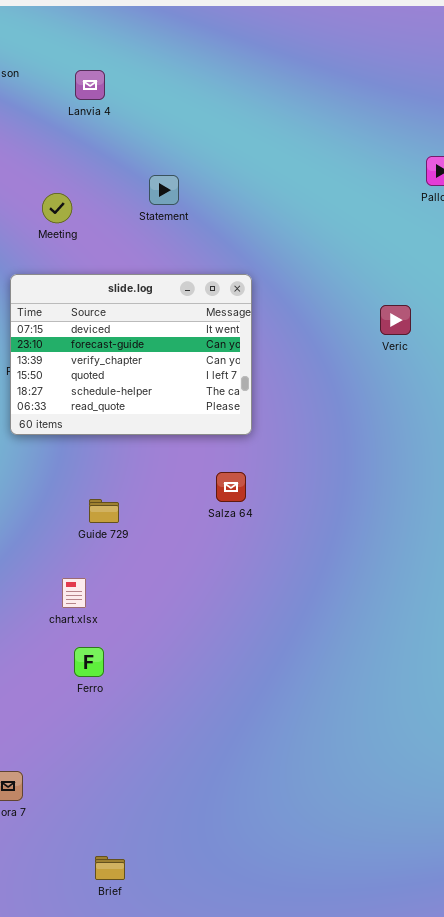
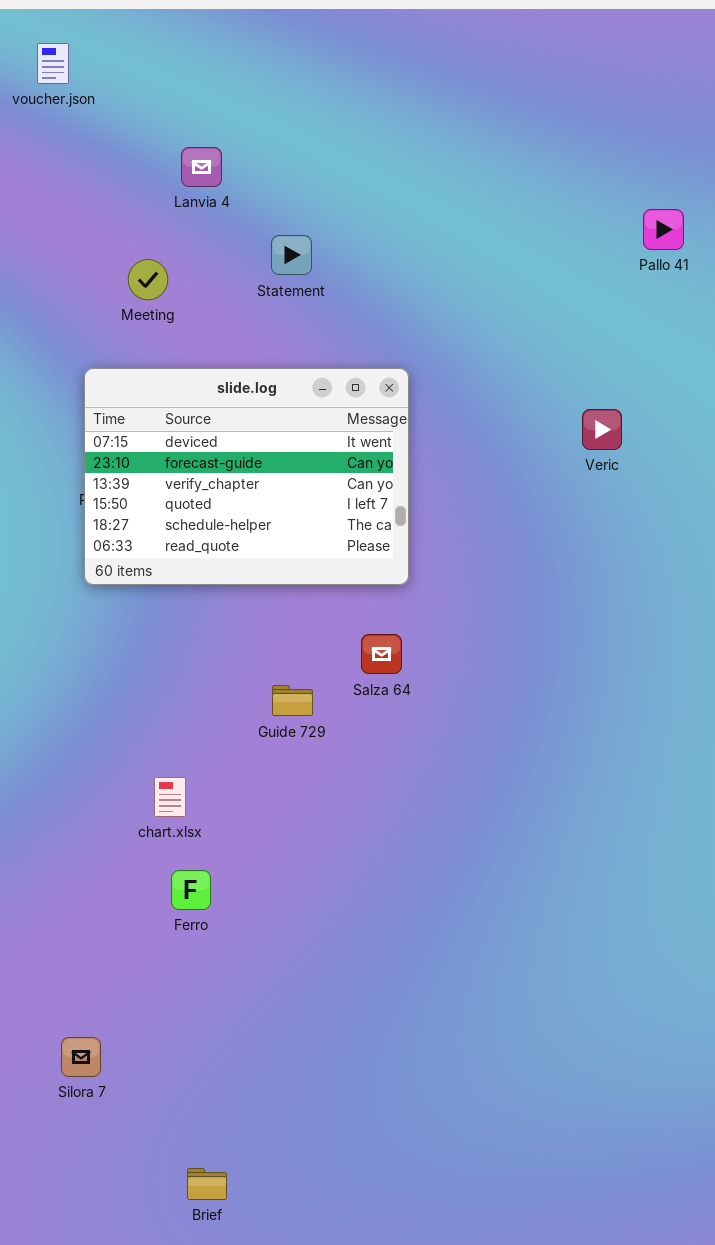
Lanvia 4: [75,70,105,100] -> [181,147,222,187], moved
Guide 729: [89,499,119,523] -> [272,685,313,716], moved
Brief: [95,856,125,880] -> [187,1168,227,1200], moved

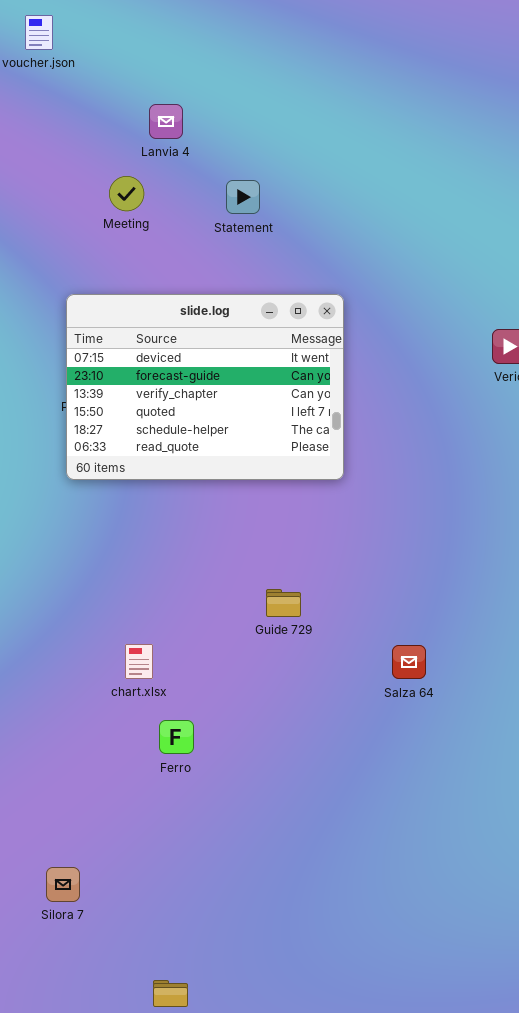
Meeting: [128,259,168,300] -> [109,176,144,211], moved
Salza 64: [361,634,402,674] -> [392,645,426,679], moved
Guide 729: [272,685,313,716] -> [266,589,301,617], moved
Ferro: [171,870,211,910] -> [159,720,194,754], moved

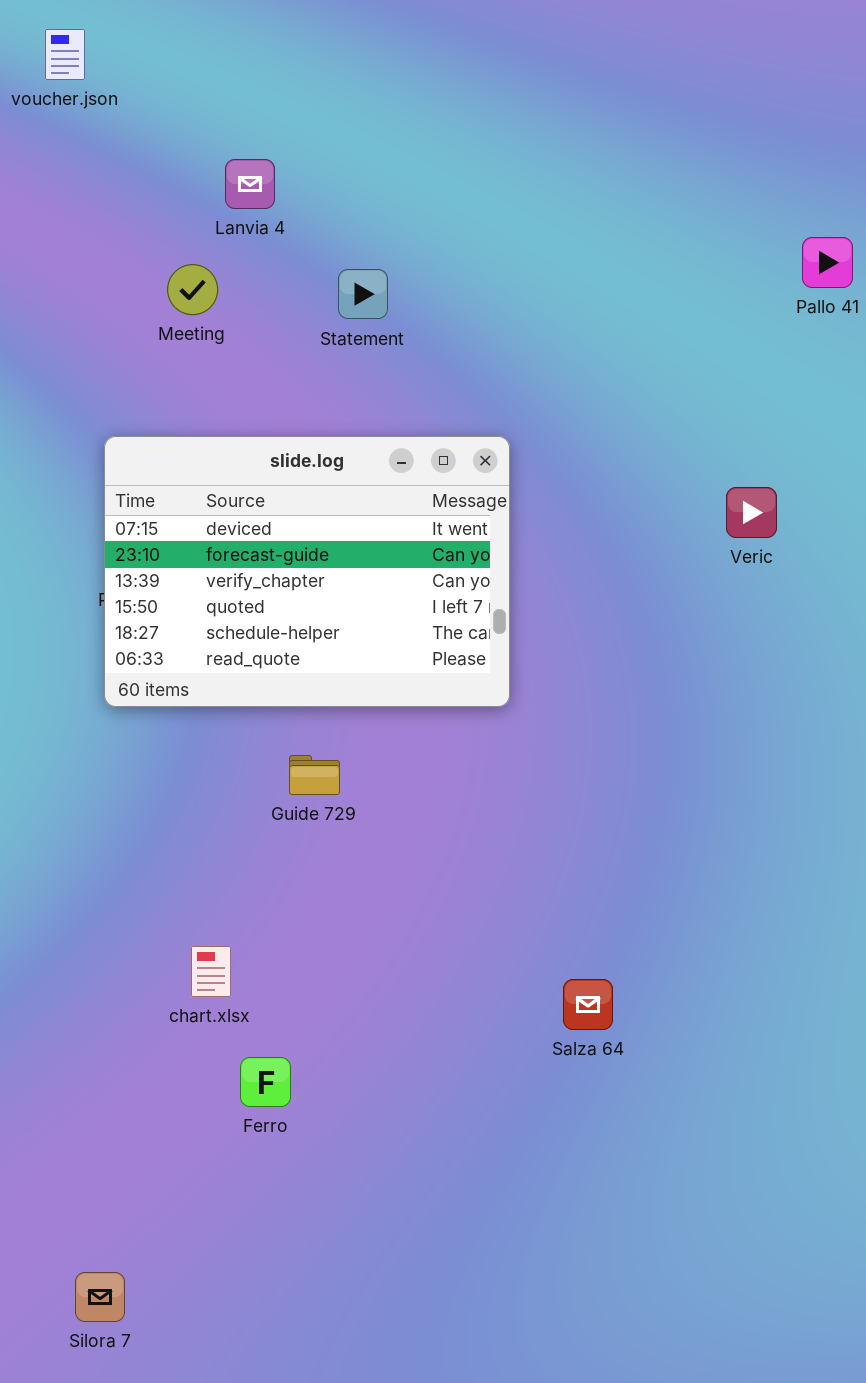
Guide 729: [266,589,301,617] -> [289,755,340,795], moved
Salza 64: [392,645,426,679] -> [563,979,613,1030], moved

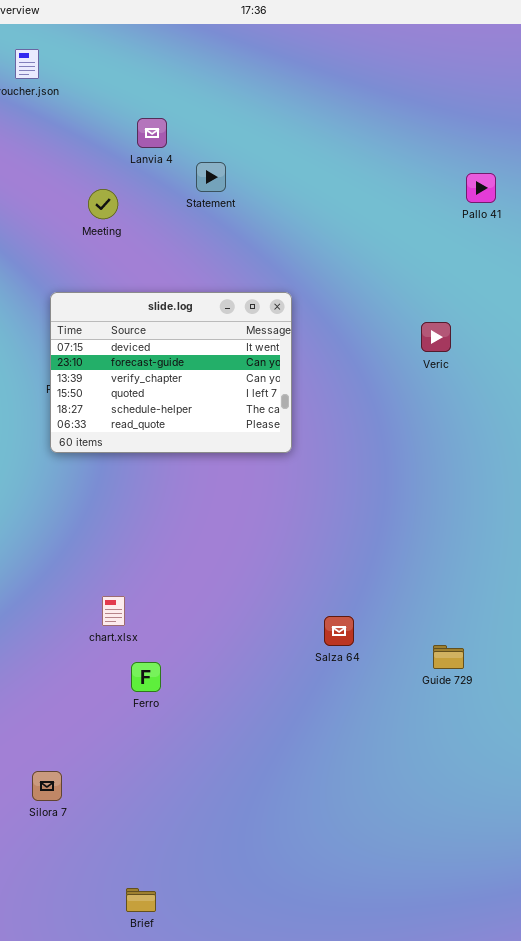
Lanvia 4: [225,159,275,209] -> [137,118,167,148], moved
Statement: [338,269,388,319] -> [196,162,226,192], moved
Guide 729: [289,755,340,795] -> [433,645,464,669], moved
Silora 7: [75,1272,125,1322] -> [32,771,62,801], moved

